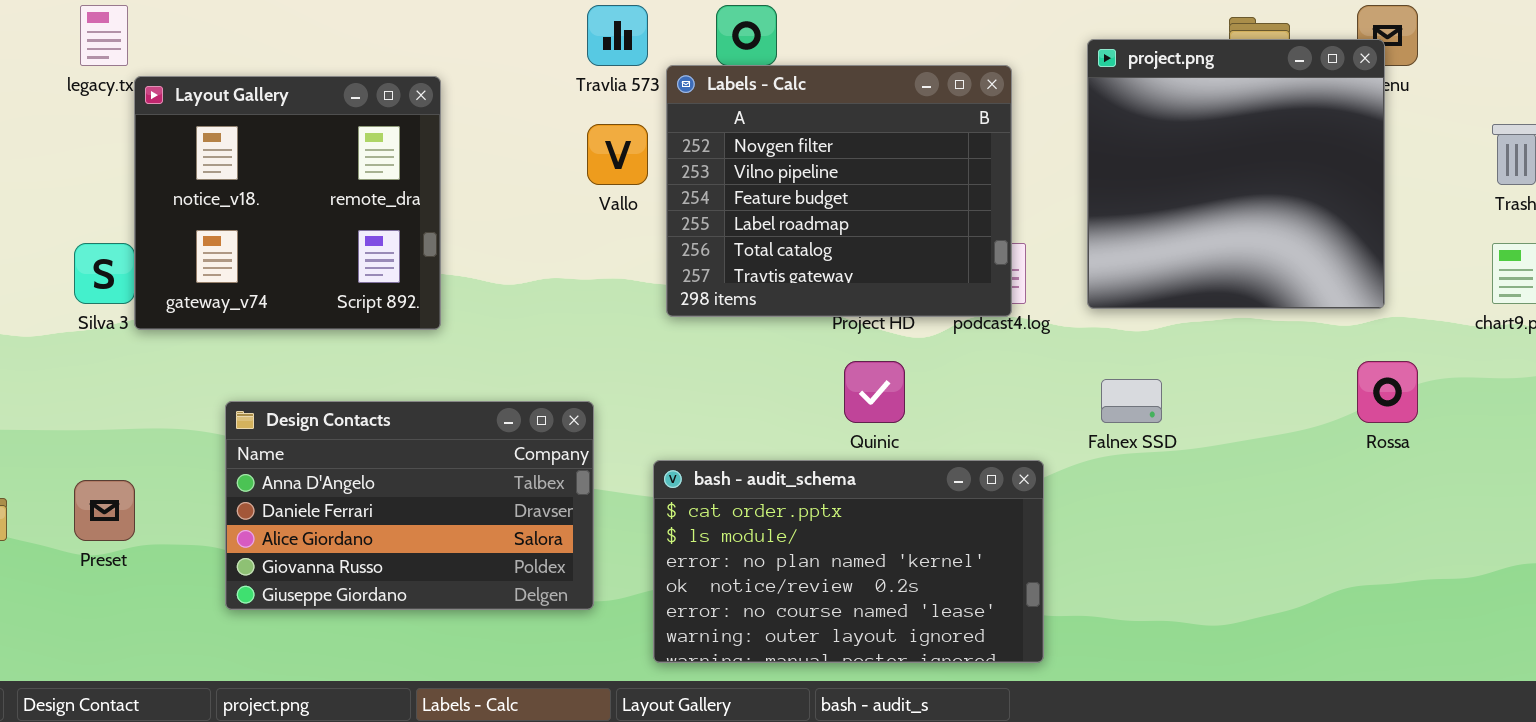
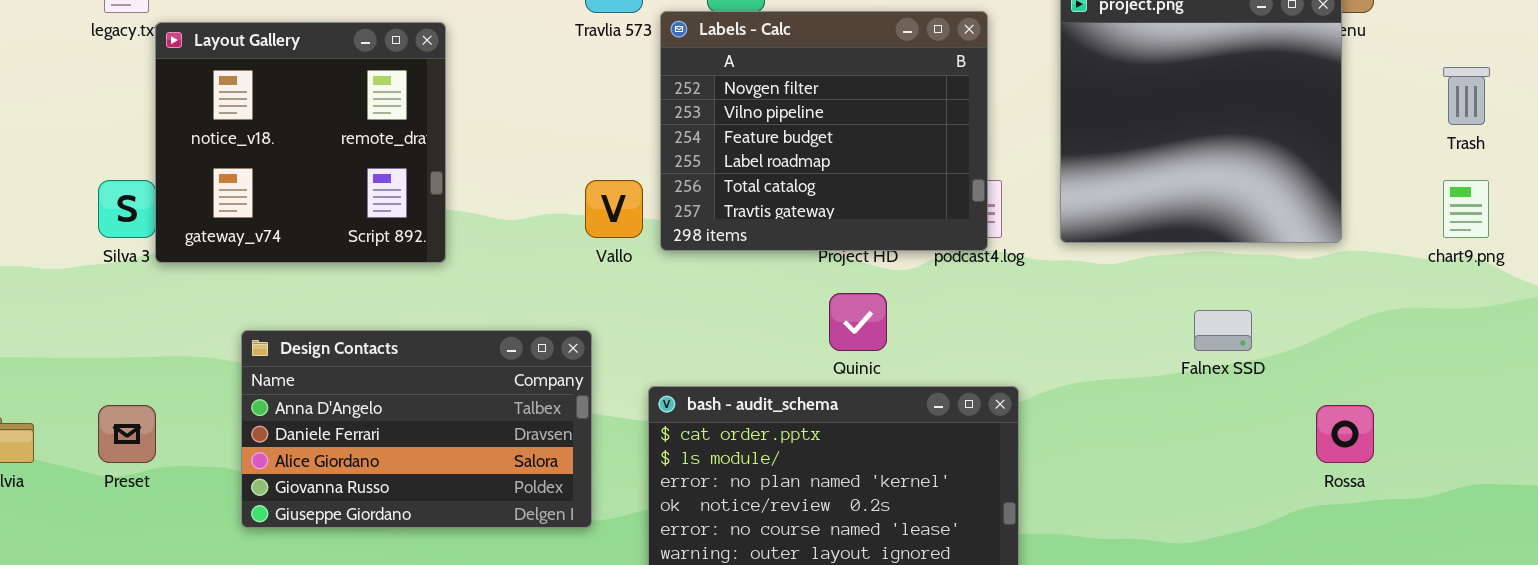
Vallo: [587,124,648,185] -> [585,180,643,238], moved
Rossa: [1357,361,1418,423] -> [1316,405,1374,463], moved
Falnex SSD: [1101,379,1162,423] -> [1194,310,1252,351], moved

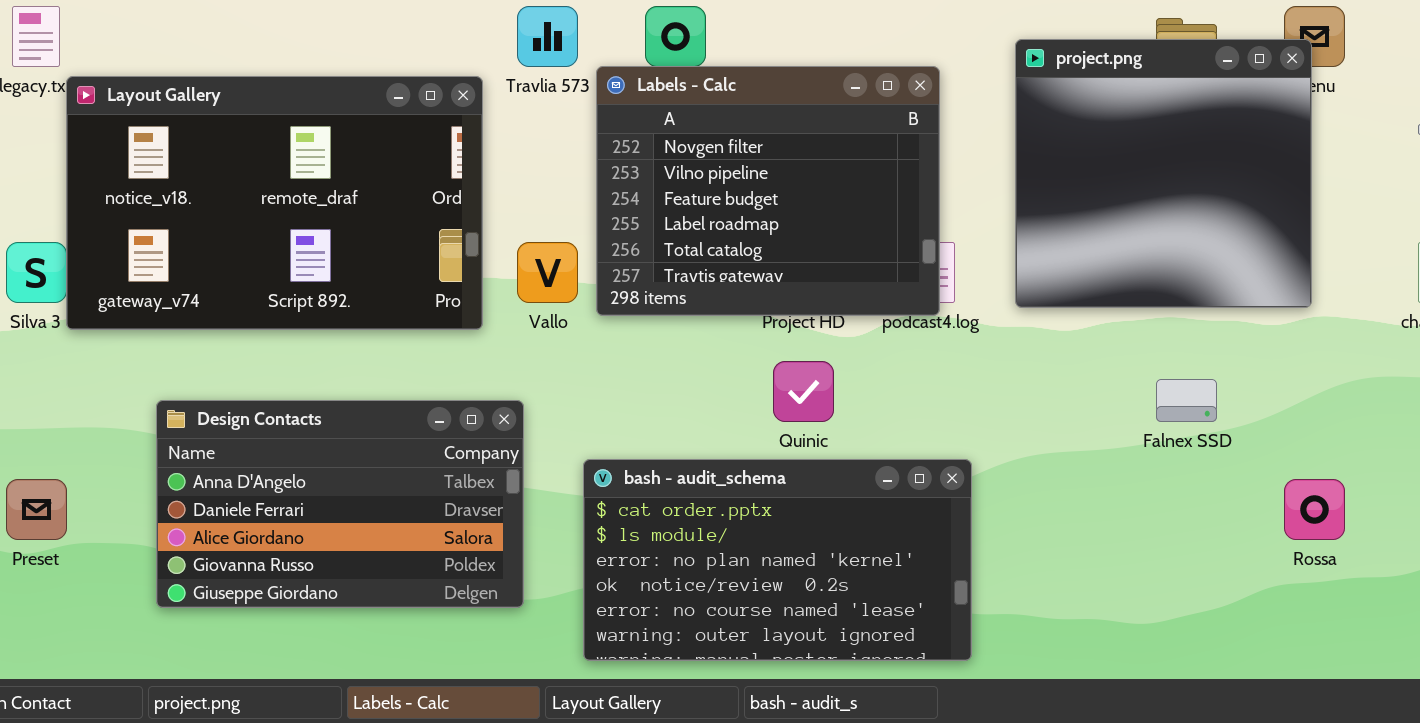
Layout Gallery: [155,22,446,263] -> [66,76,483,330], resized

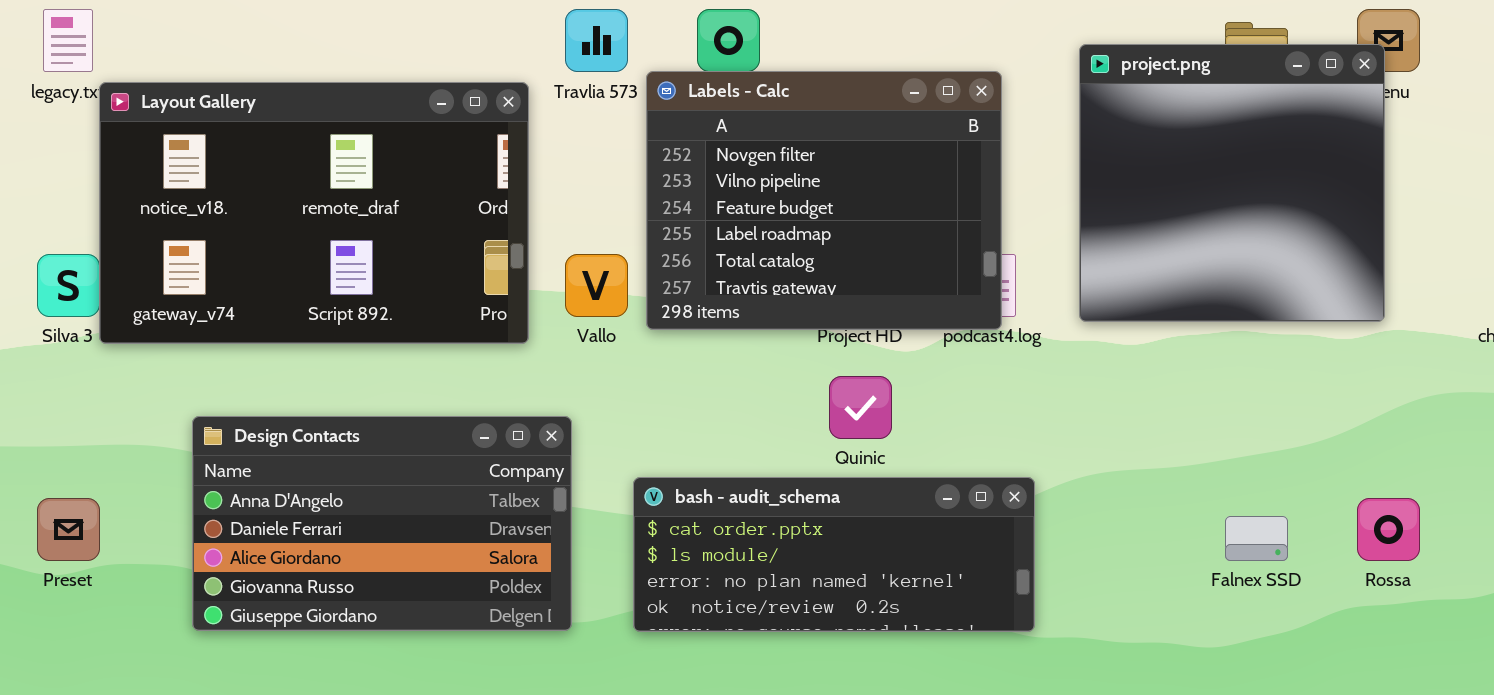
Falnex SSD: [1156,379,1217,422] -> [1225,516,1288,561], moved
bash - audit_schema: [583,459,972,661] -> [633,477,1035,632], resized

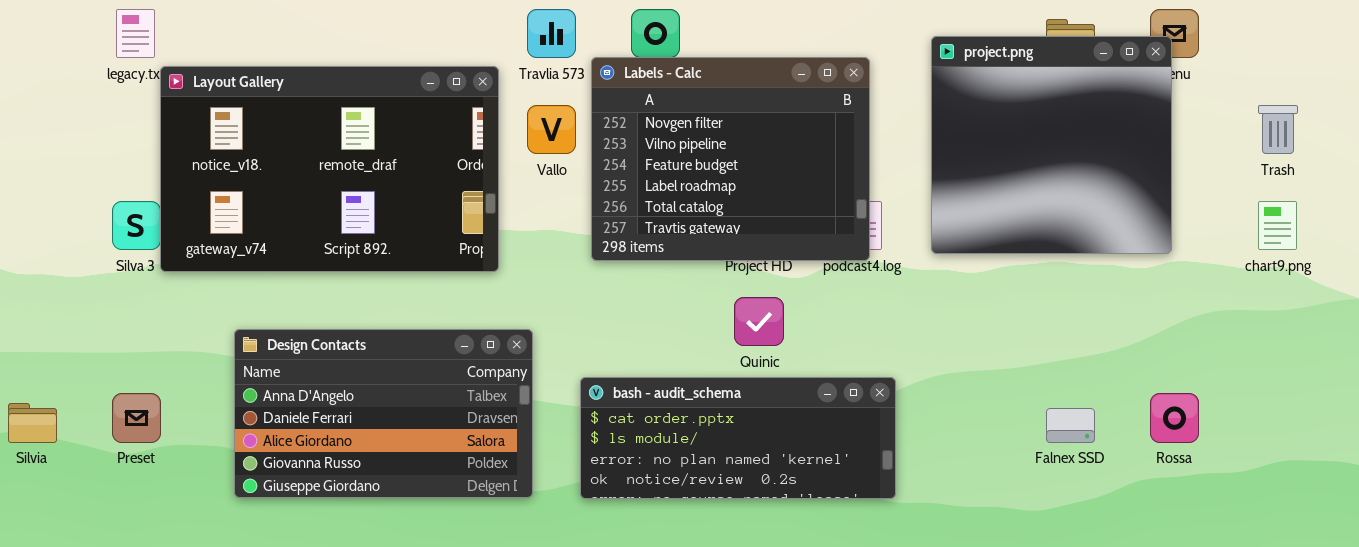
Vallo: [565,254,628,317] -> [527,105,576,154], moved

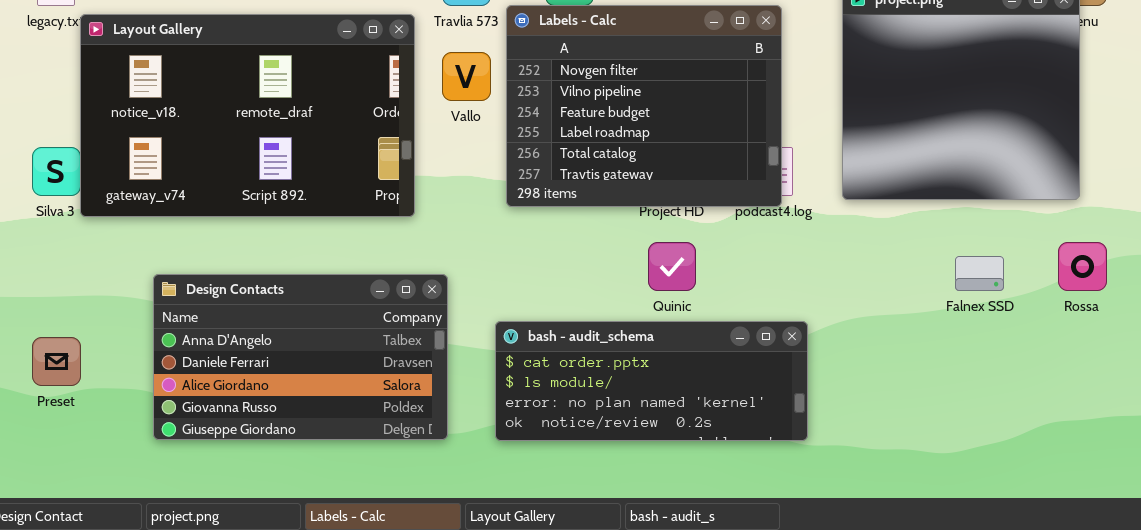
Rossa: [1150,393,1199,443] -> [1058,242,1107,291], moved
Falnex SSD: [1046,408,1095,443] -> [955,256,1004,291], moved

